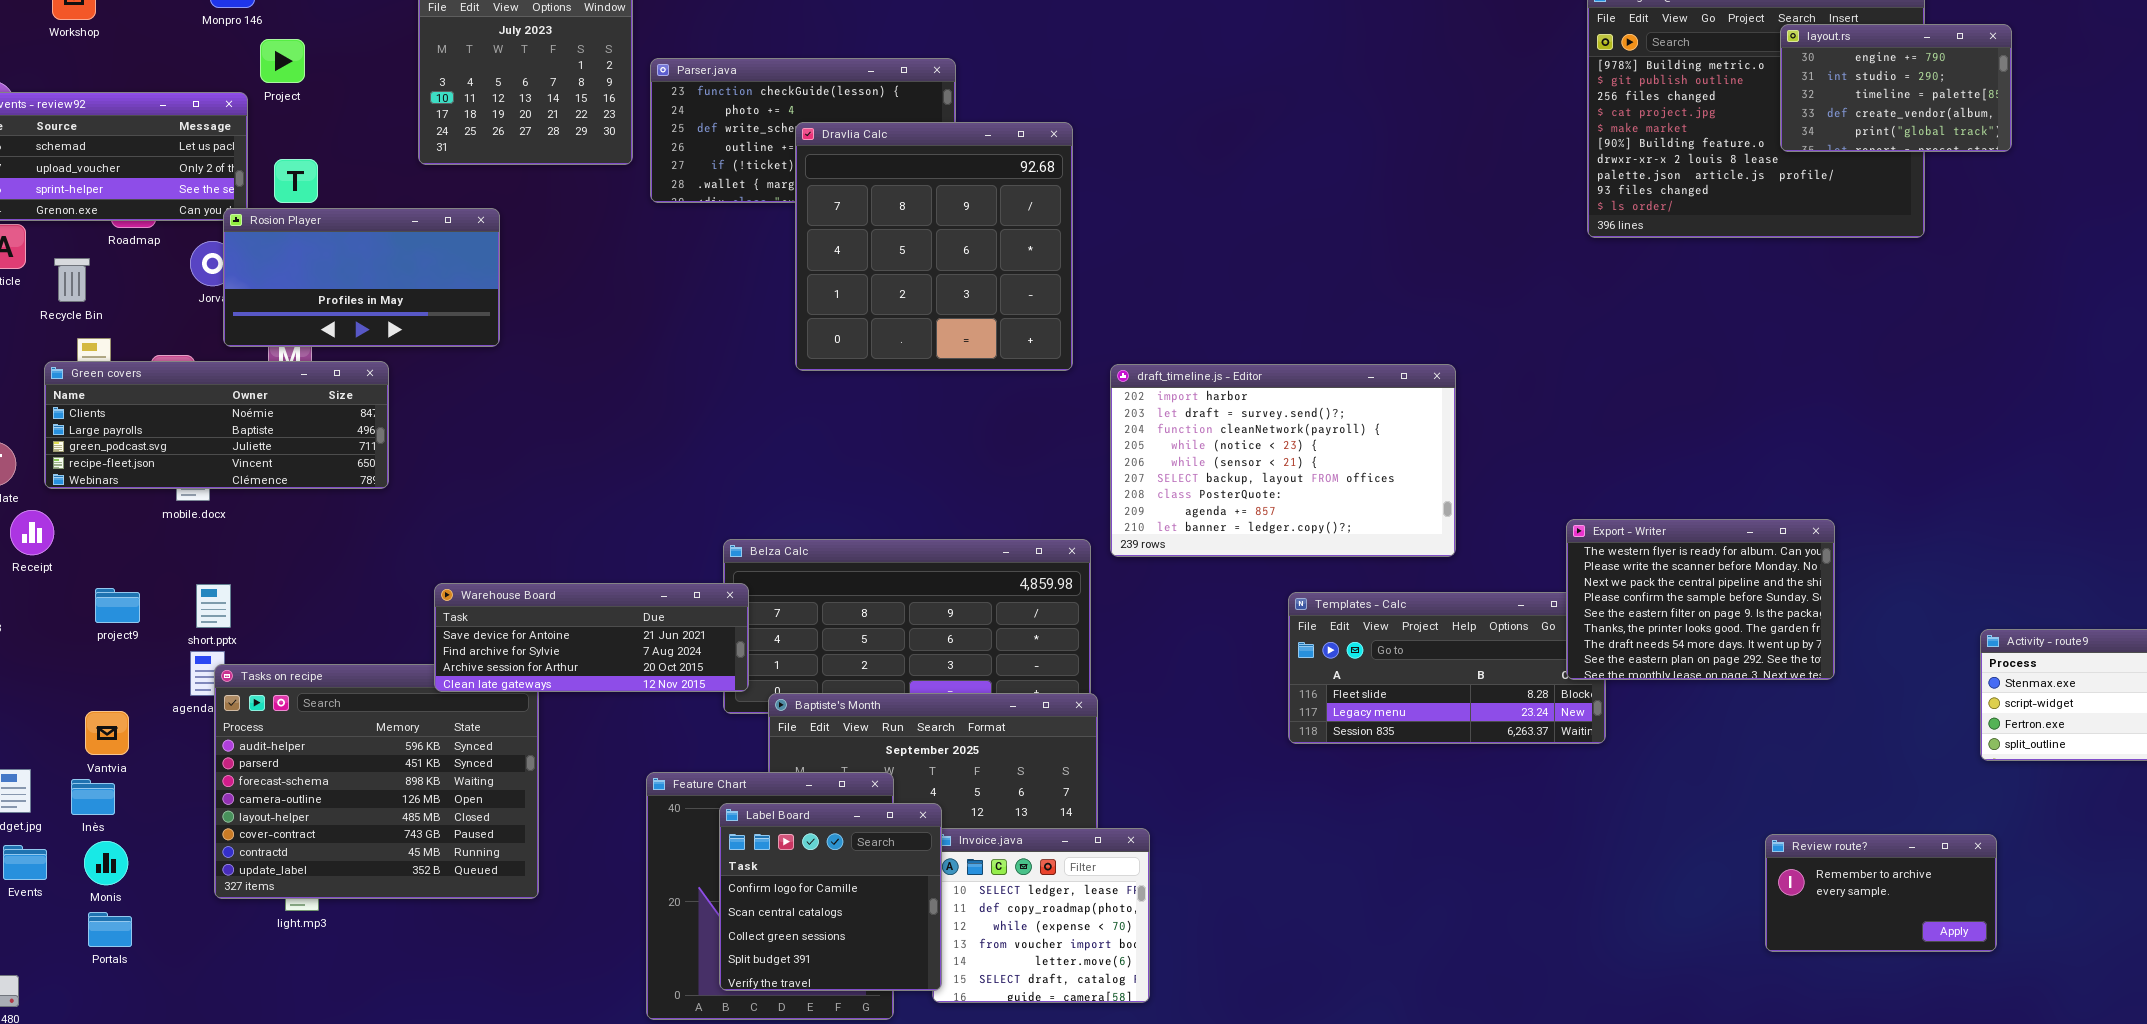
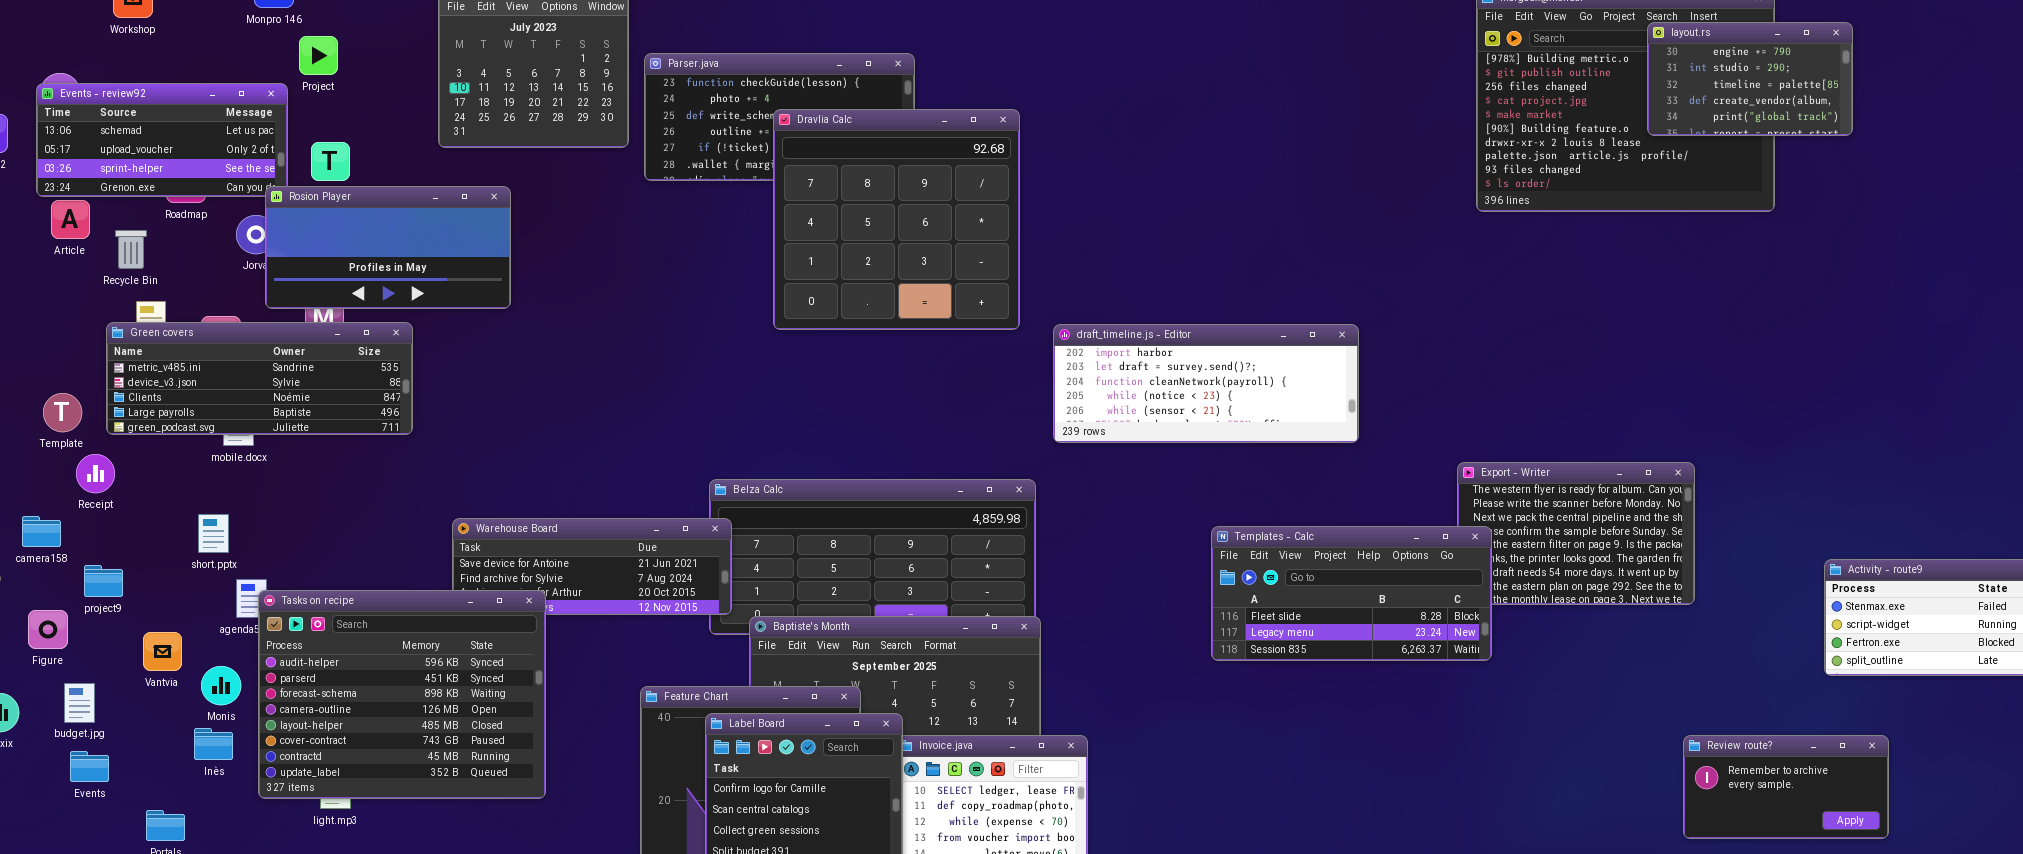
Green covers: [44,361,389,489] -> [106,322,413,435], scrolled up 2 rows
draft_timeline.js - Editor: [1110,364,1456,557] -> [1053,324,1359,443], resized
short.pptx: [196,584,231,628] -> [198,514,229,553], moved
project9: [95,588,140,623] -> [84,565,123,597], moved
Templates - Calc: [1288,592,1606,744] -> [1211,526,1492,661], raised
Tasks on recipe: [214,664,539,899] -> [258,590,546,799], raised
Inès: [71,779,115,815] -> [194,728,233,760], moved
Review route?: [1765,834,1997,952] -> [1683,735,1889,839], moved
Monis: [84,841,128,885] -> [201,666,241,705], moved

